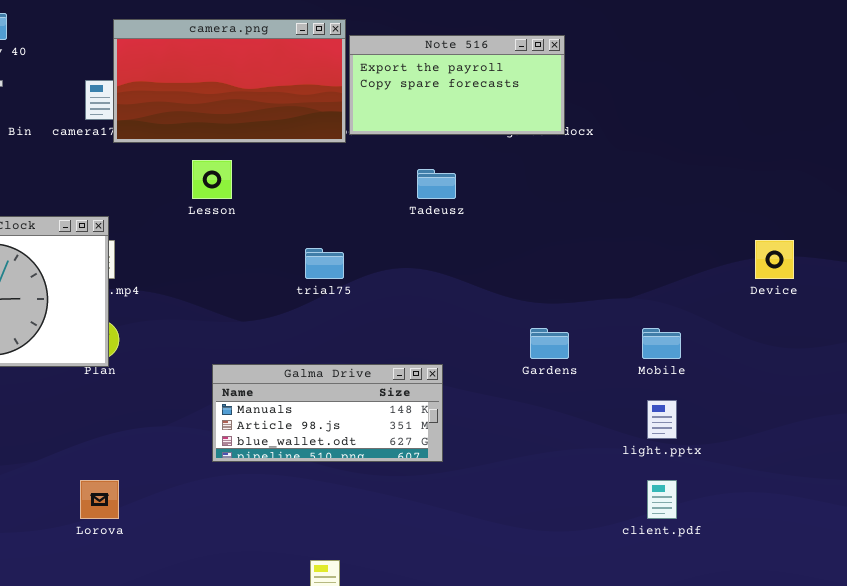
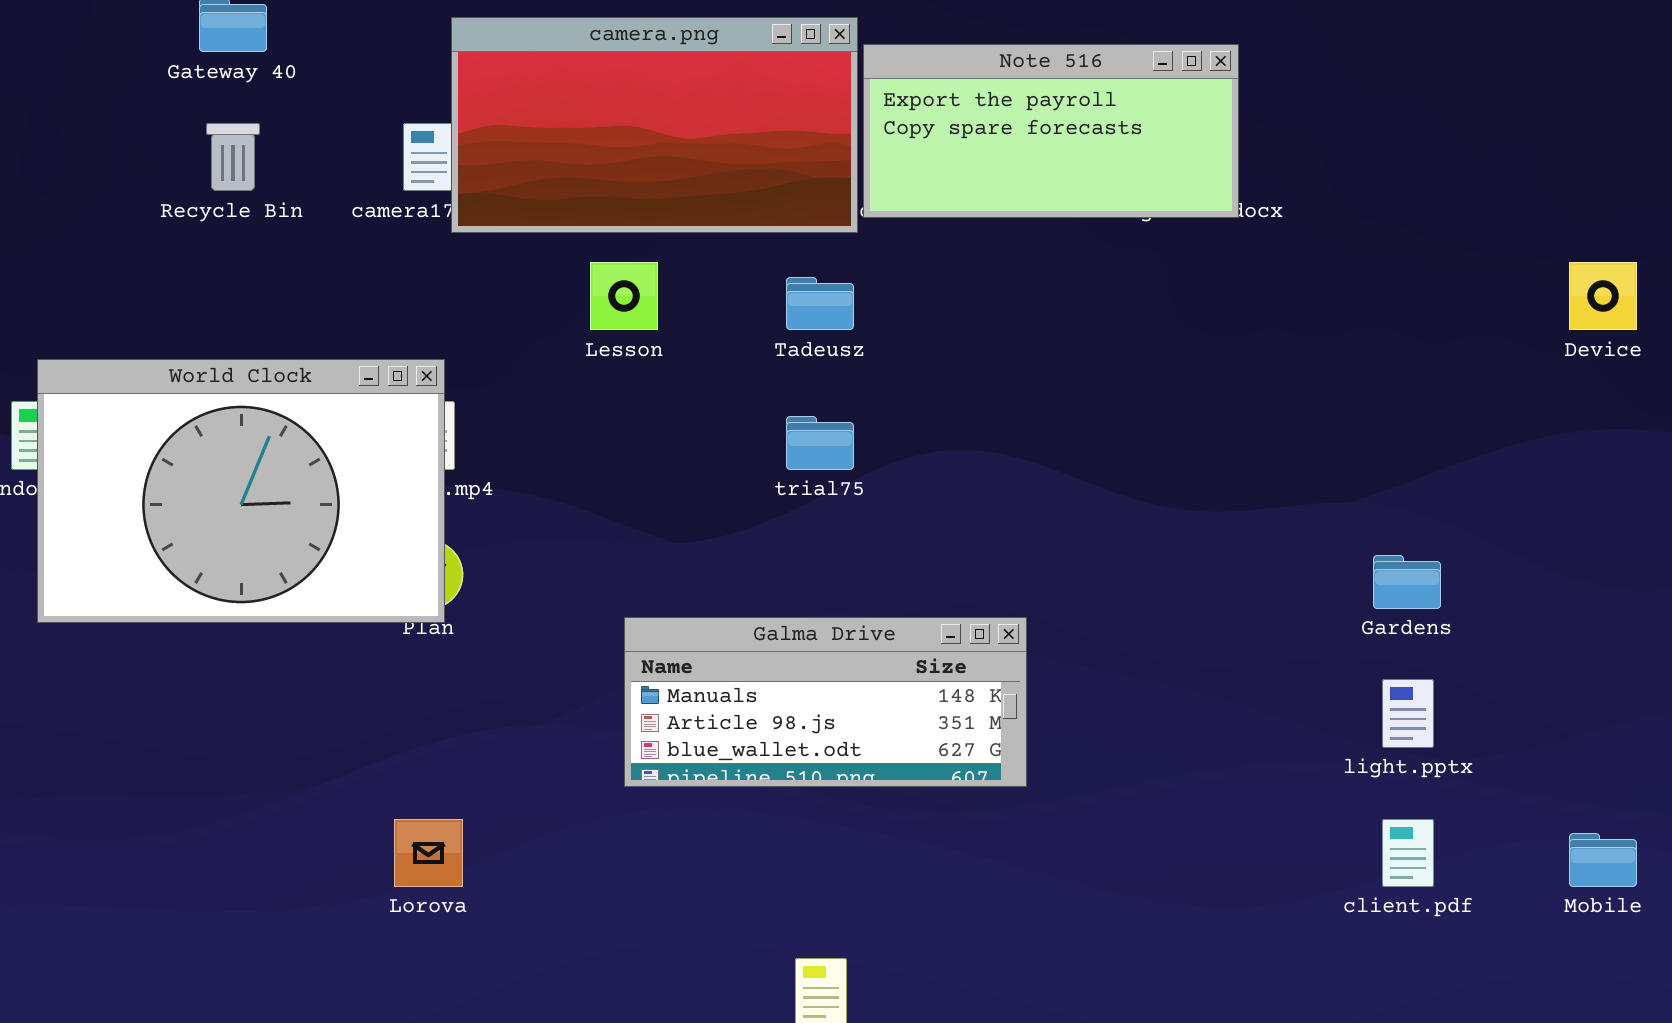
Tadeusz: [417,169,456,199] -> [786,277,854,330], moved
Device: [755,240,794,279] -> [1569,262,1637,330], moved
Gardens: [530,328,569,359] -> [1373,555,1441,609], moved
Mobile: [642,328,681,359] -> [1569,833,1637,887], moved

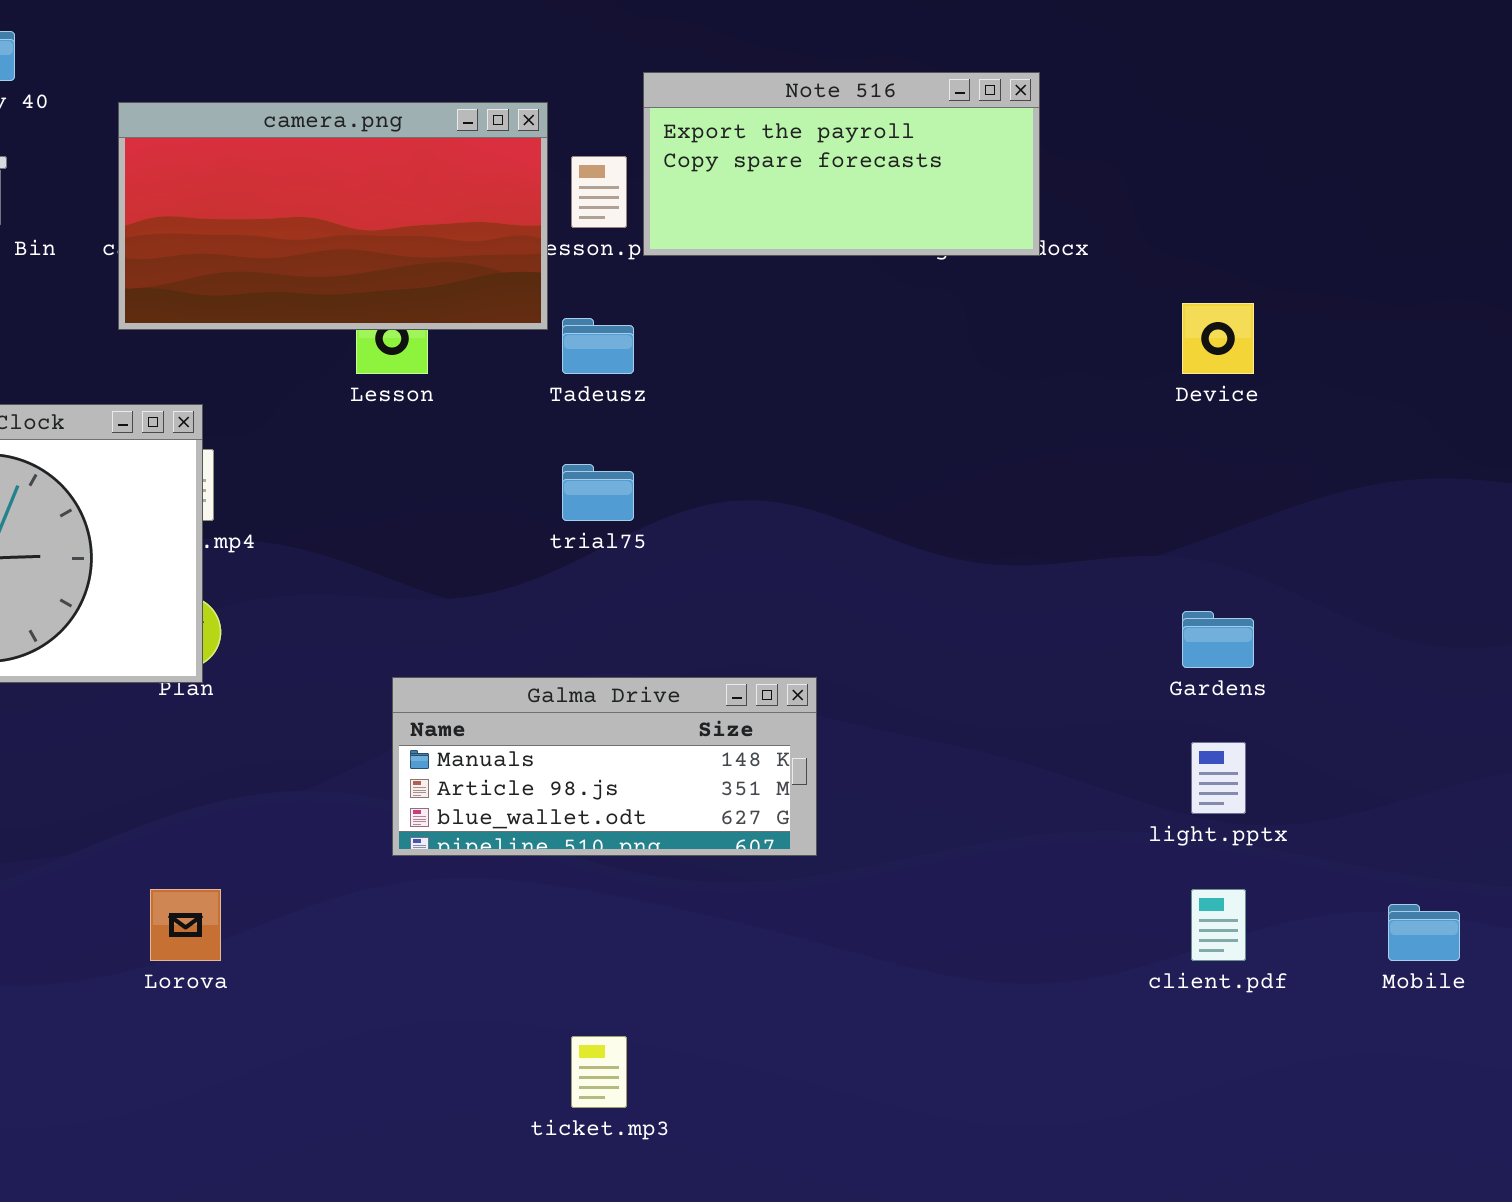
camera.png: [451,17,858,233] -> [118,102,548,330], moved
Device: [1569,262,1637,330] -> [1182,303,1254,374], moved

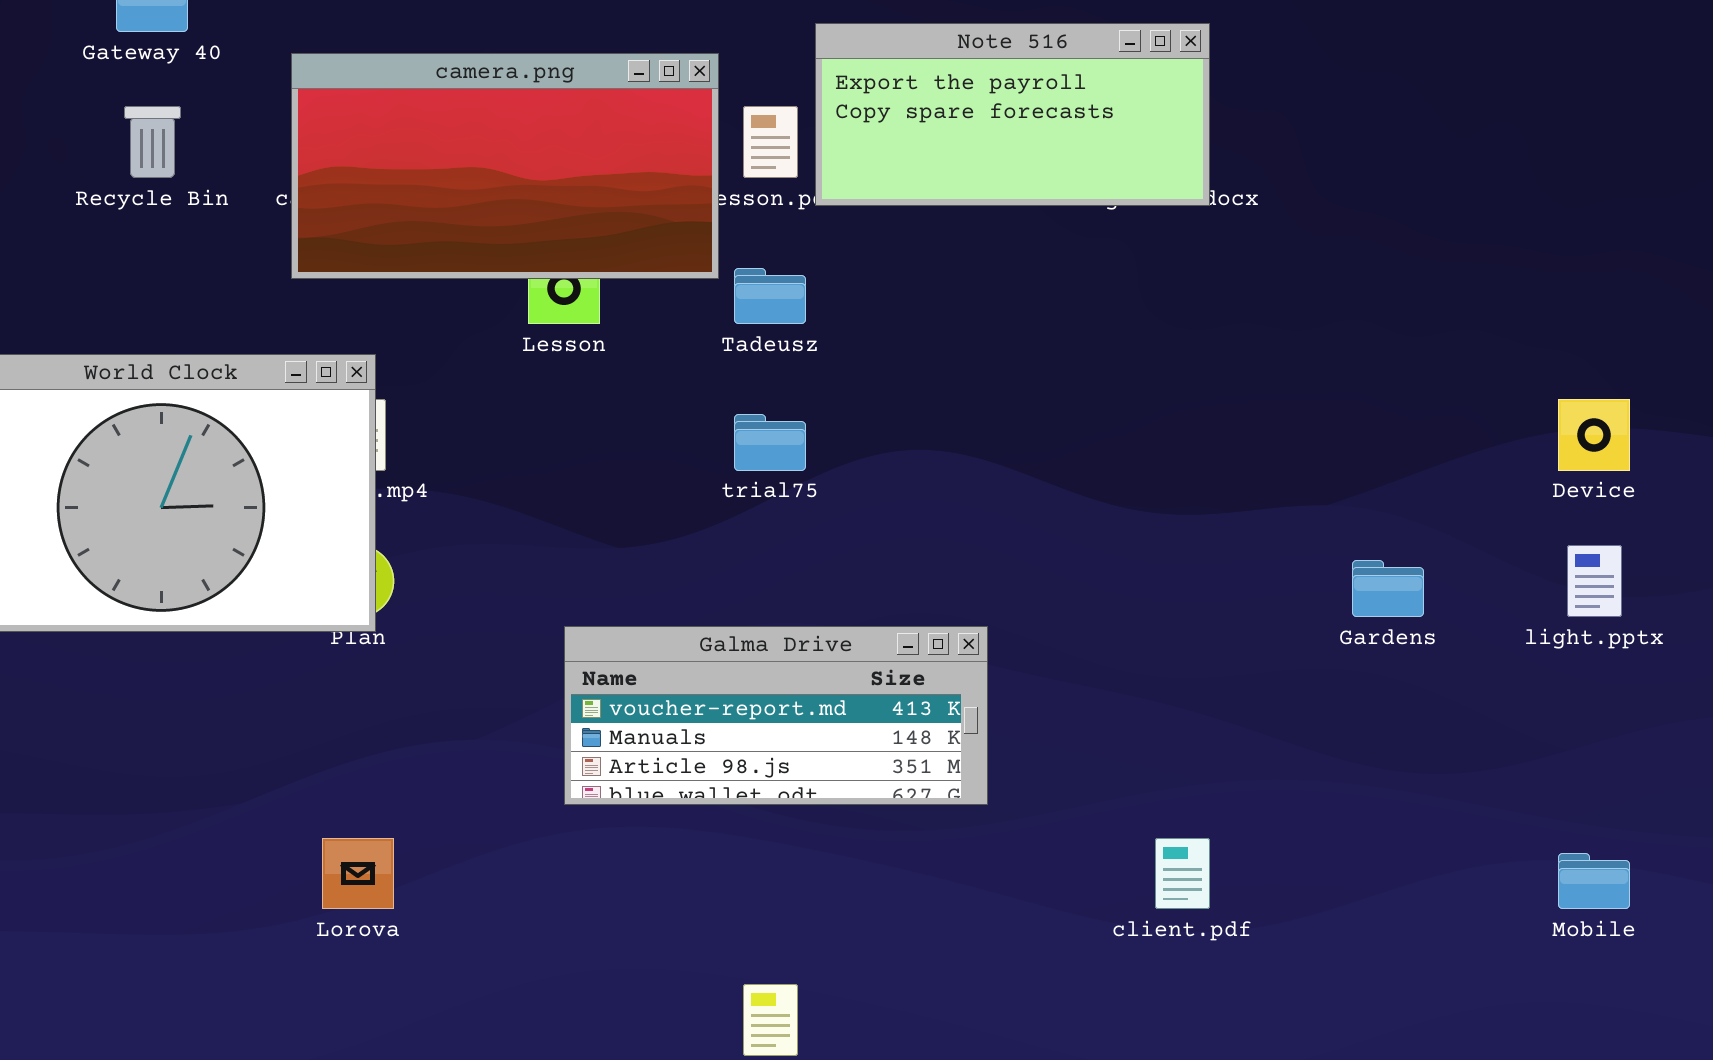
Device: [1182,303,1254,374] -> [1558,399,1630,471], moved
Galma Drive: [392,677,817,856] -> [564,626,988,805], scrolled up 1 row
light.pptx: [1191,742,1246,814] -> [1567,545,1622,617], moved
client.pdf: [1191,889,1246,961] -> [1155,838,1210,909], moved

